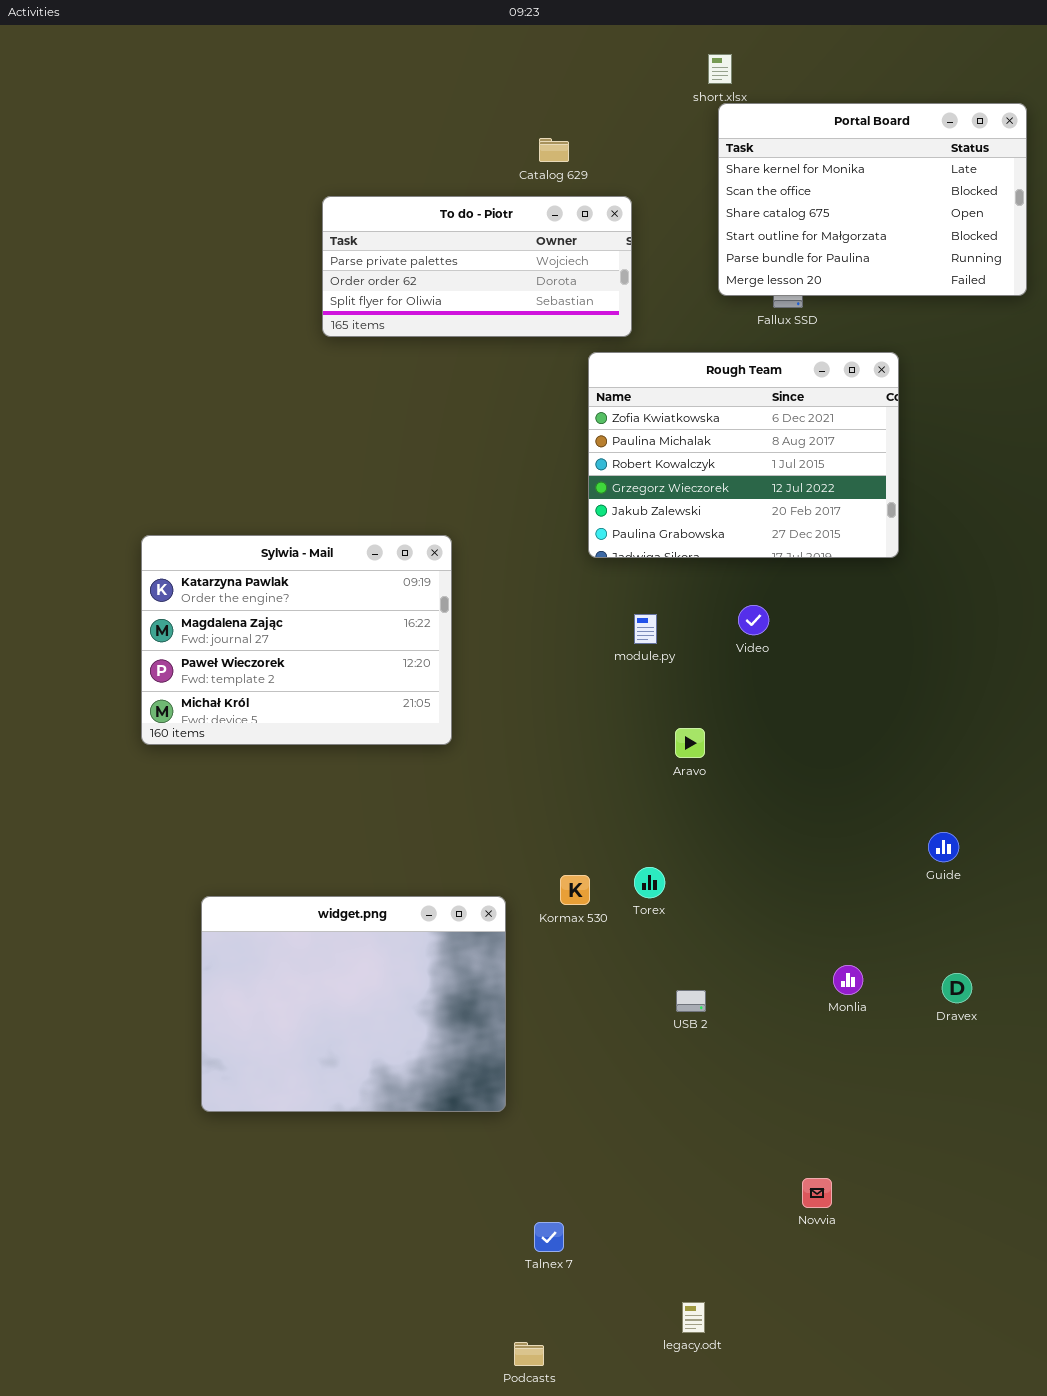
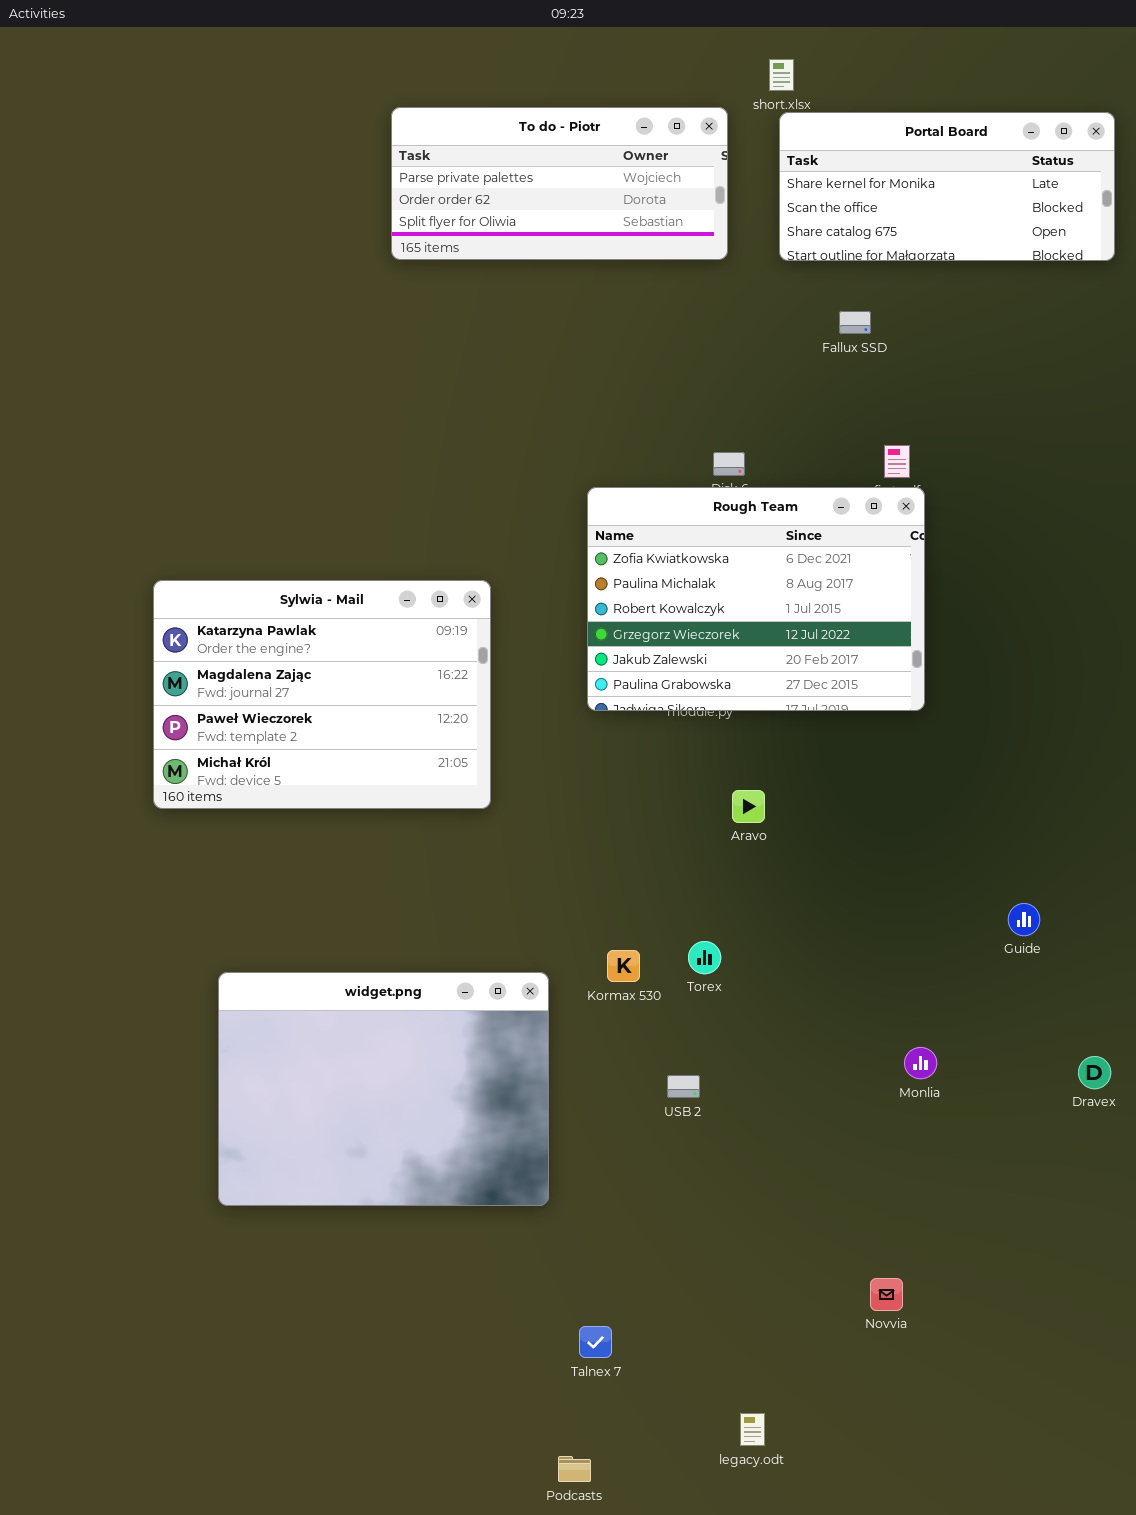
Portal Board: [718,103,1027,296] -> [779,112,1115,261], resized
To do - Piotr: [322,196,632,337] -> [391,107,728,260], moved
Rough Team: [588,352,899,558] -> [587,487,925,711], moved
Dravex: [942,973,972,1003] -> [1078,1056,1111,1089], moved
USB 2: [676,990,706,1012] -> [667,1075,700,1098], moved

